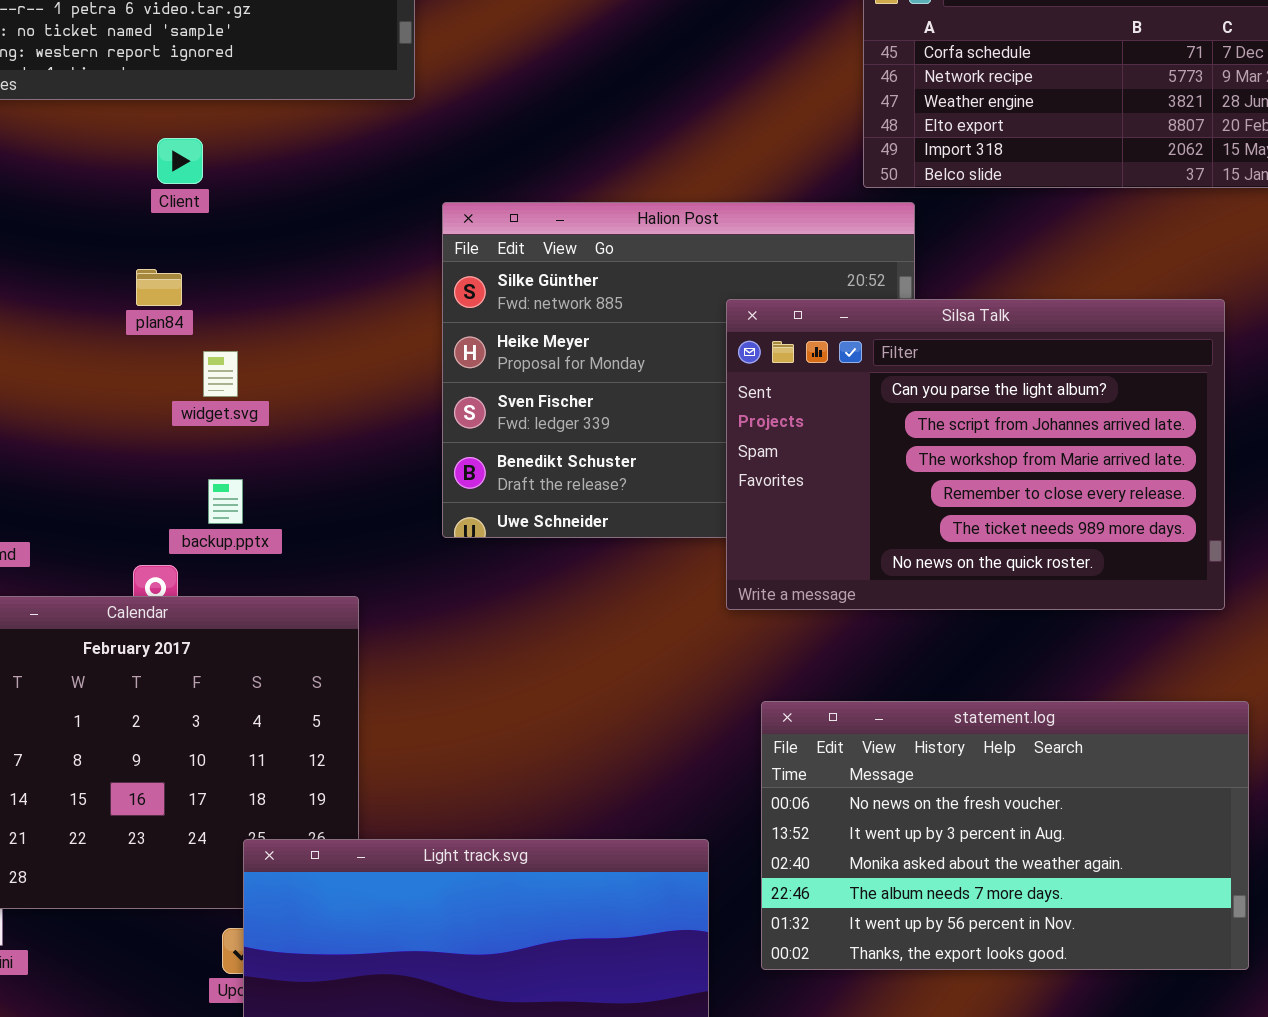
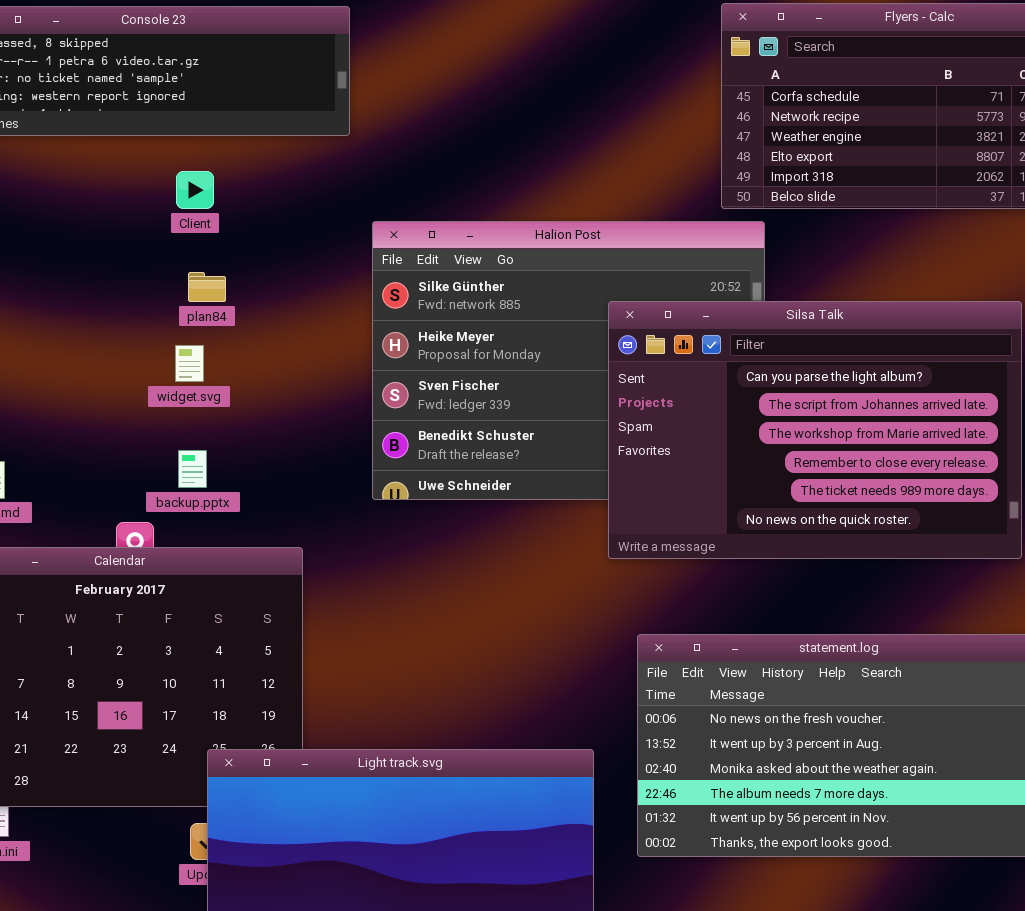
Client: [157,138,203,184] -> [176,171,214,209], moved
plan84: [136,269,182,306] -> [188,272,226,302], moved

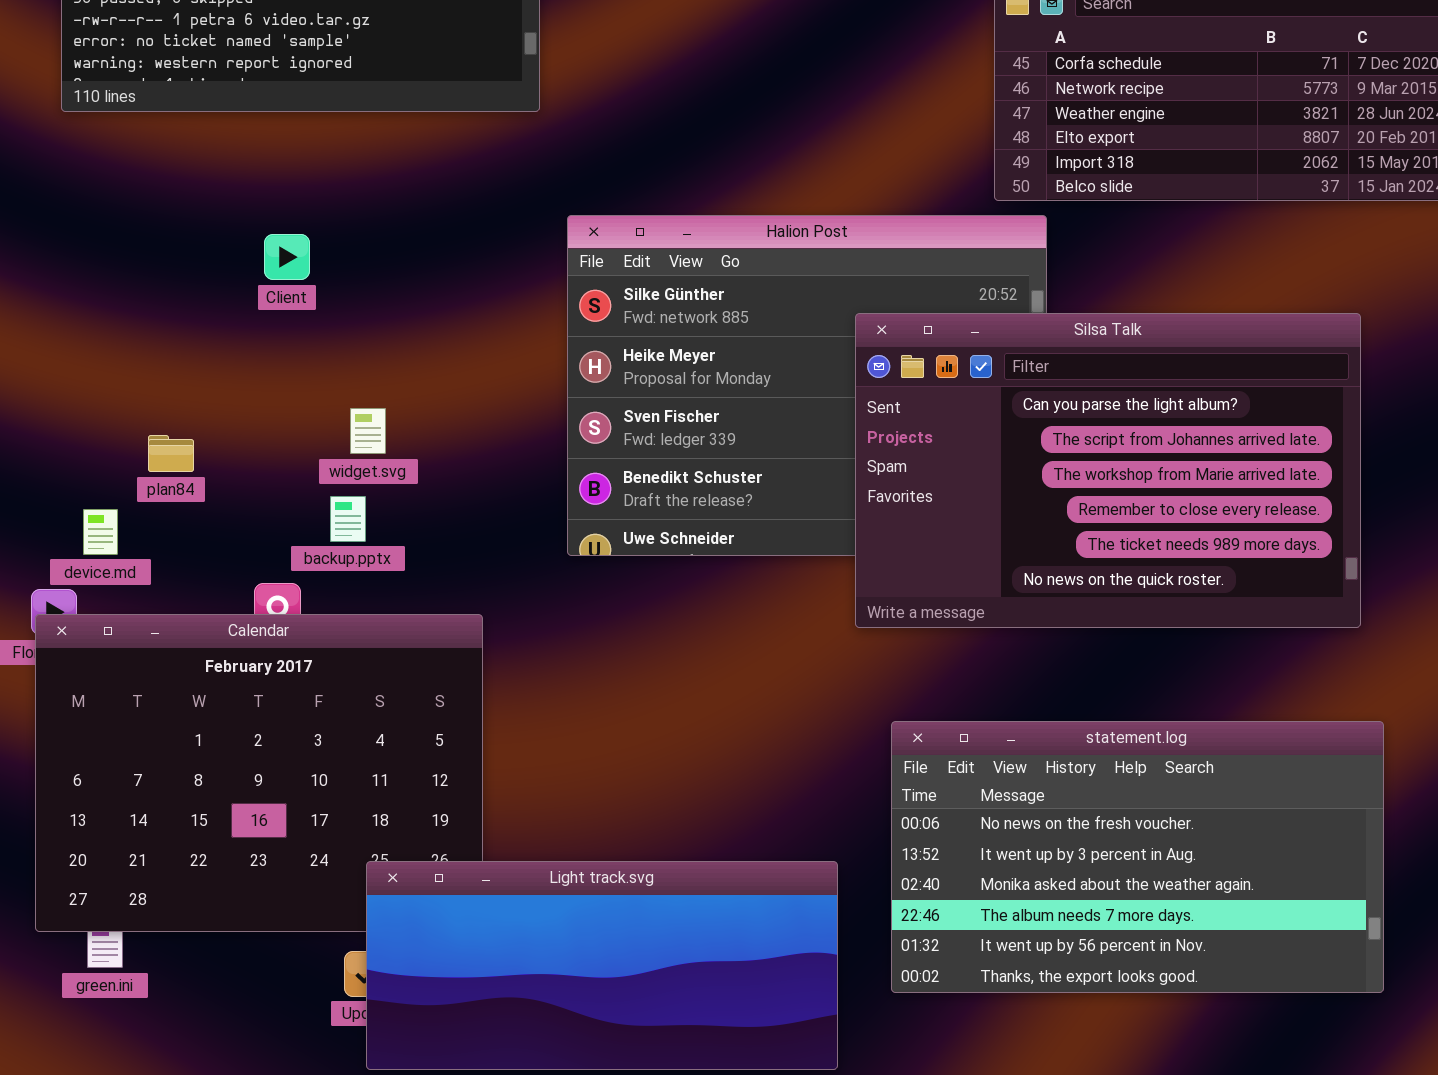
Client: [176,171,214,209] -> [264,234,310,280], moved
plan84: [188,272,226,302] -> [148,435,194,472], moved
widget.svg: [175,345,204,382] -> [350,408,386,454], moved

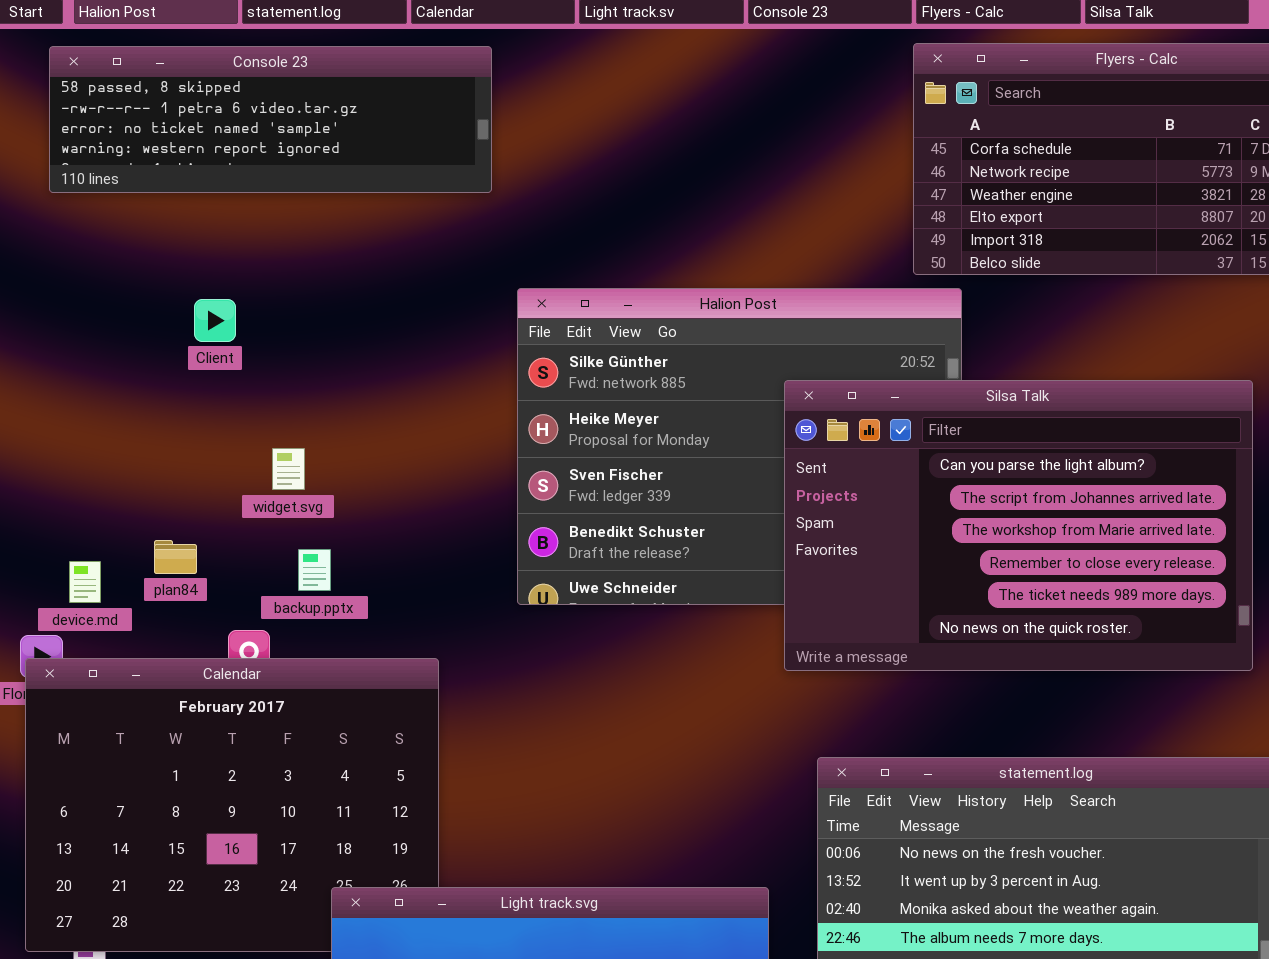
Client: [264,234,310,280] -> [194,299,236,342], moved
widget.svg: [350,408,386,454] -> [272,448,305,490], moved
plan84: [148,435,194,472] -> [154,540,197,574], moved

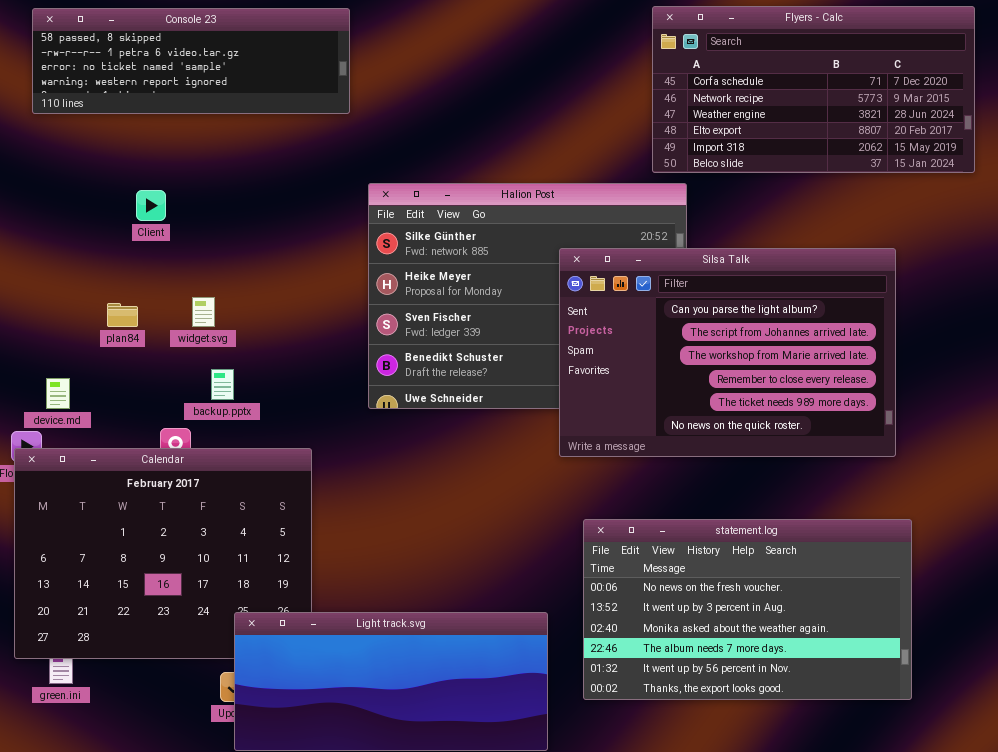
plan84: [154,540,197,574] -> [107,303,138,327], moved

